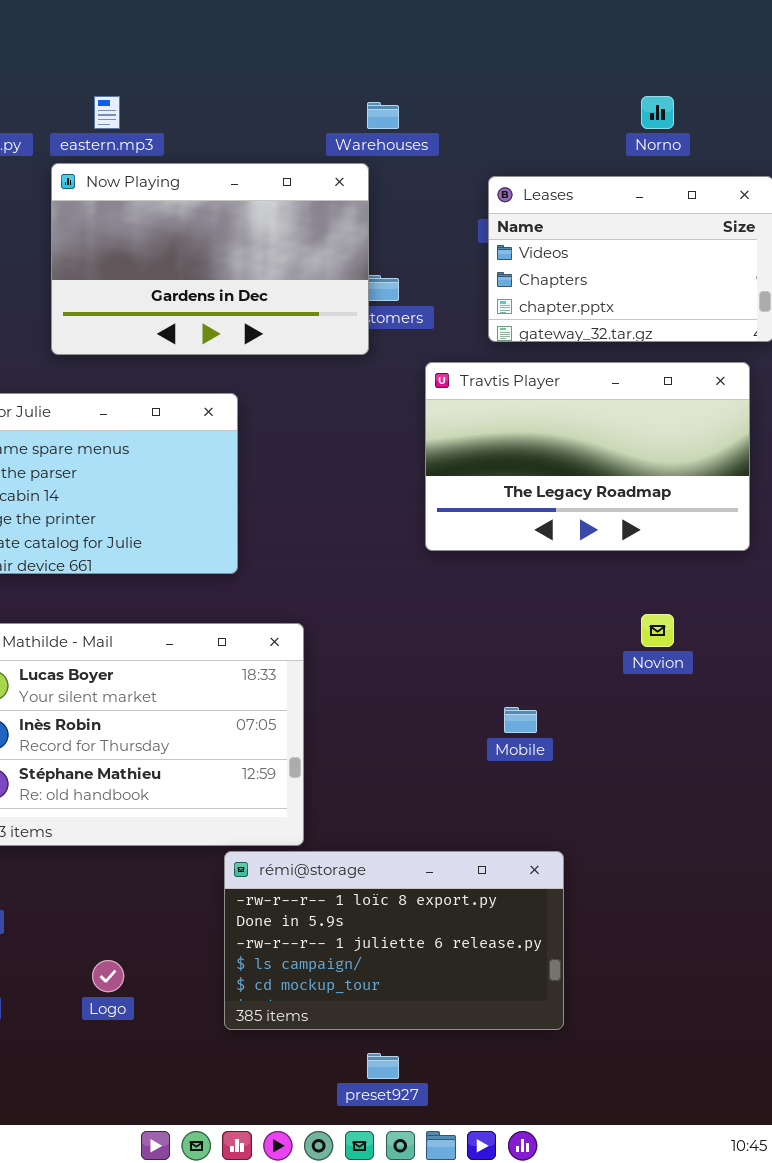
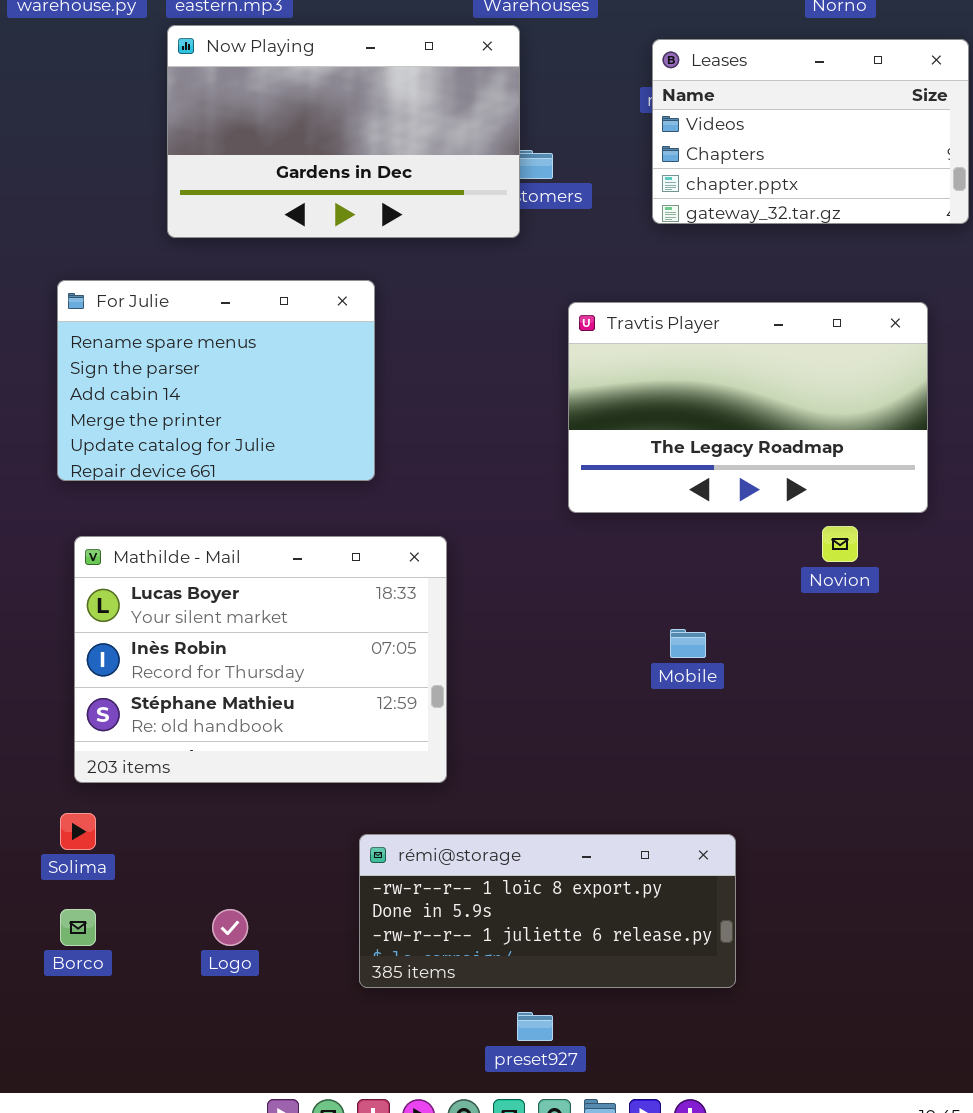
Travtis Player: [425,362,750,551] -> [568,302,928,513], moved
rémi@storage: [224,851,564,1030] -> [359,834,736,988], resized

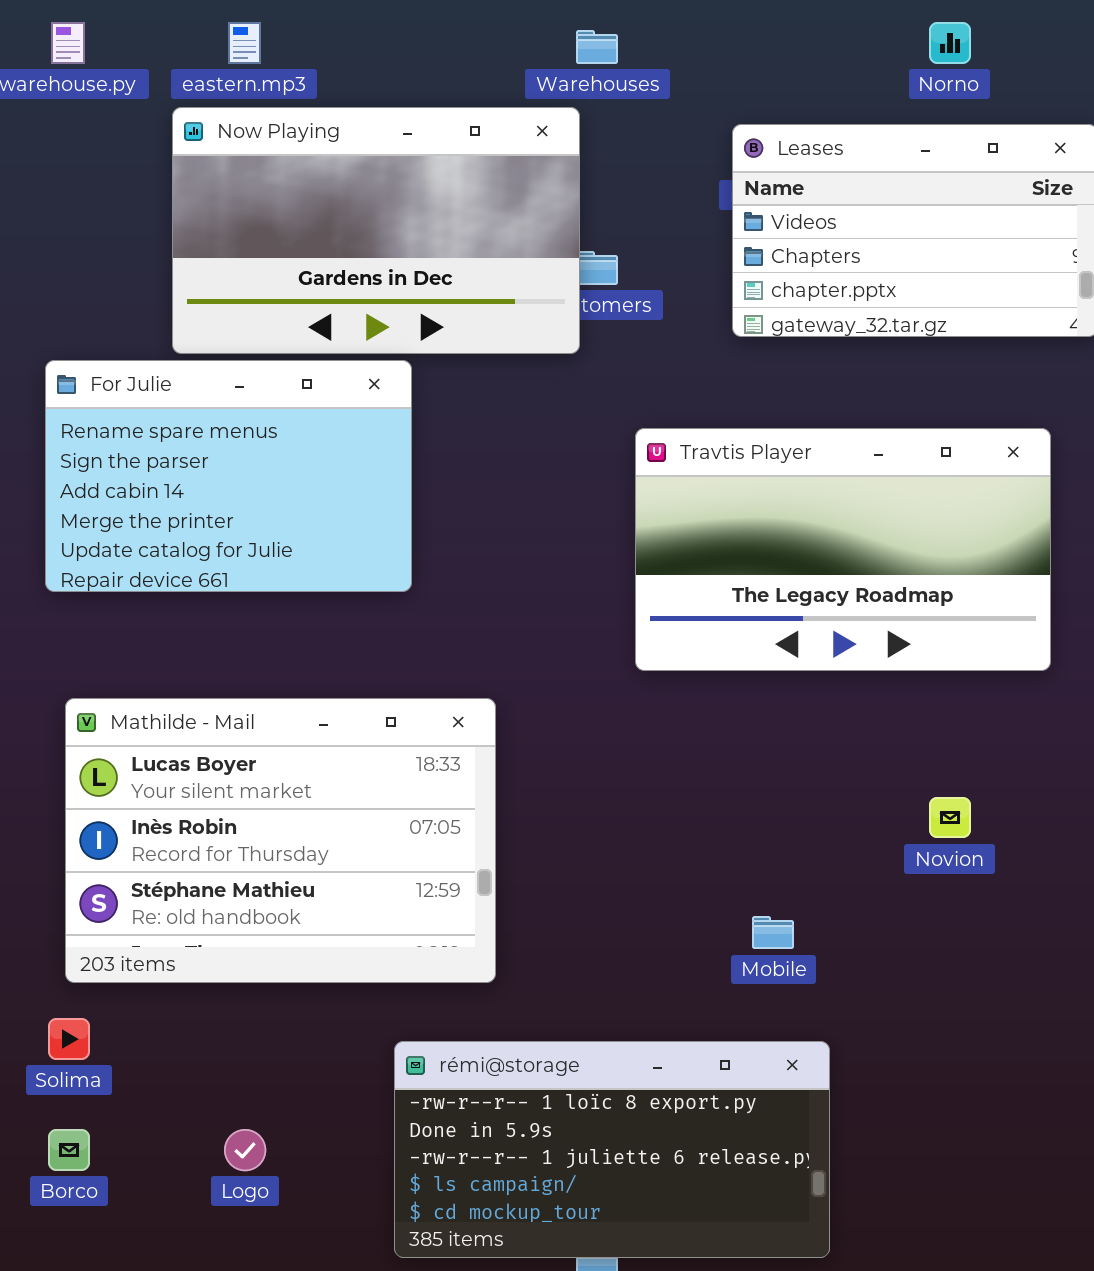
For Julie: [57,280,375,481] -> [45,360,412,592], moved
Novion: [822,526,858,562] -> [929,797,971,838], moved
Mobile: [670,629,706,658] -> [752,916,794,949], moved
rémi@storage: [359,834,736,988] -> [394,1041,830,1258], resized

